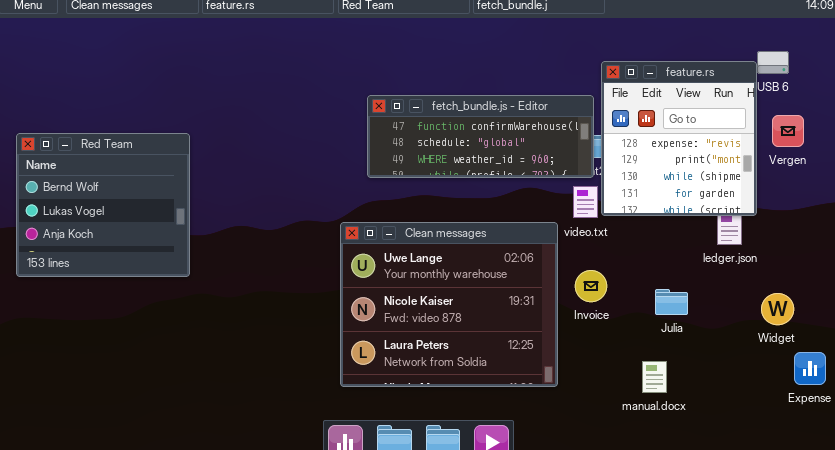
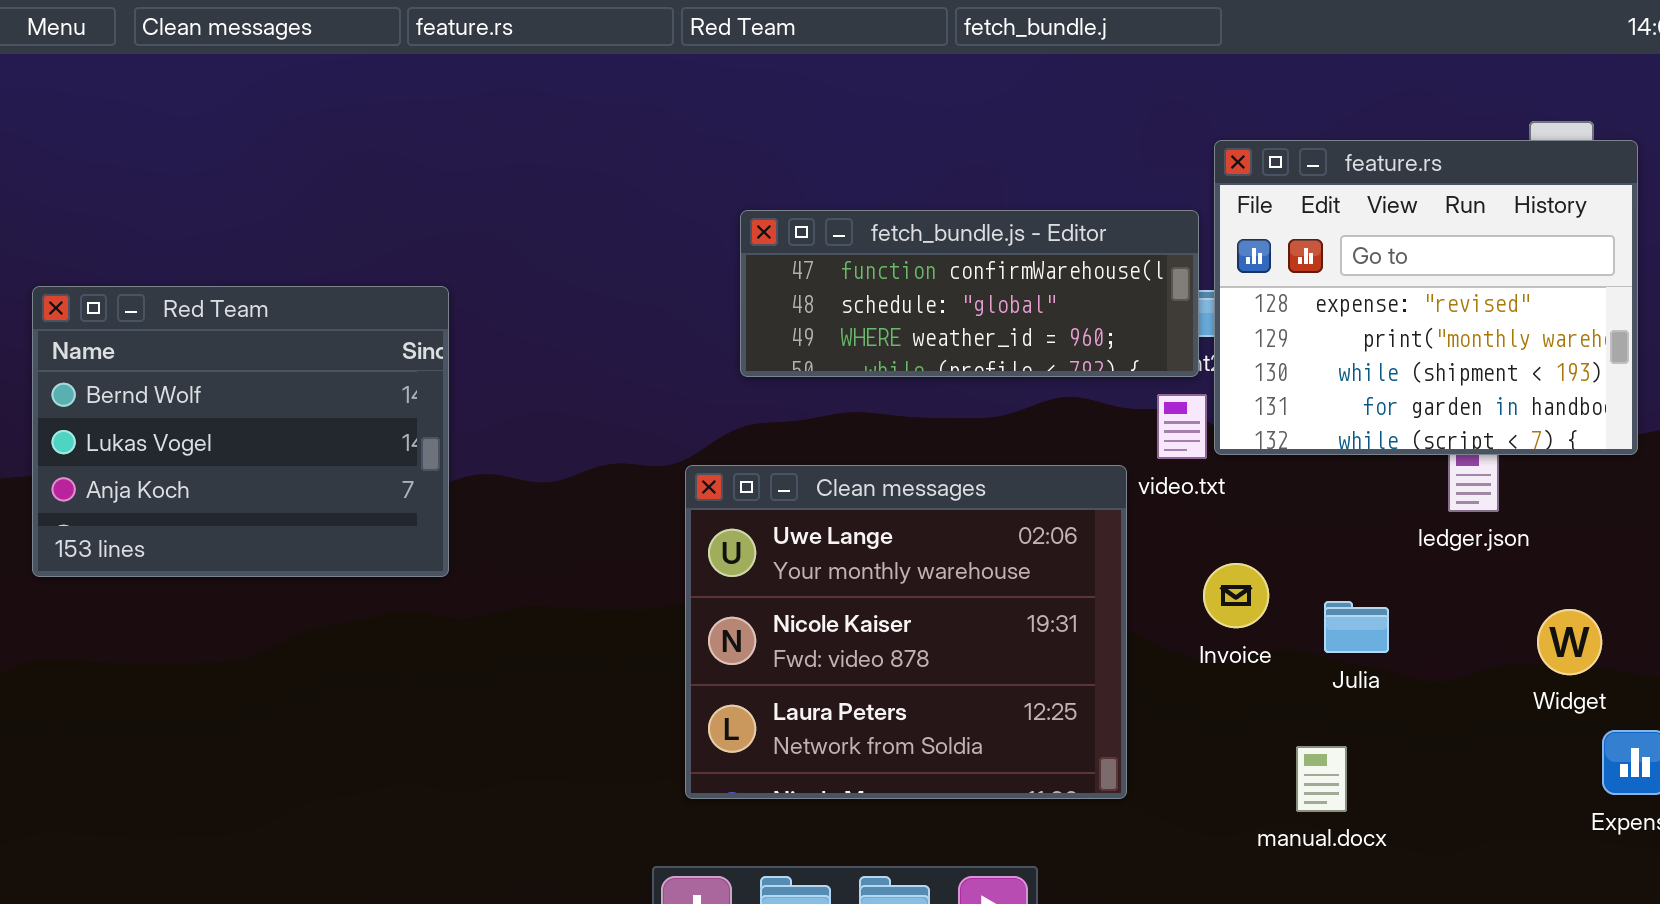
feature.rs: [601,61,757,216] -> [1214,140,1638,455], resized
Red Team: [16,133,190,277] -> [32,286,449,577], resized
Invoice: [575,270,607,302] -> [1203,563,1269,628], moved

